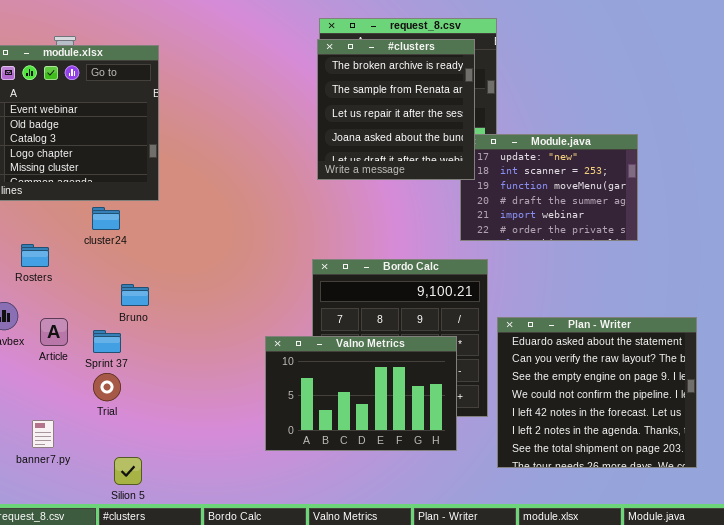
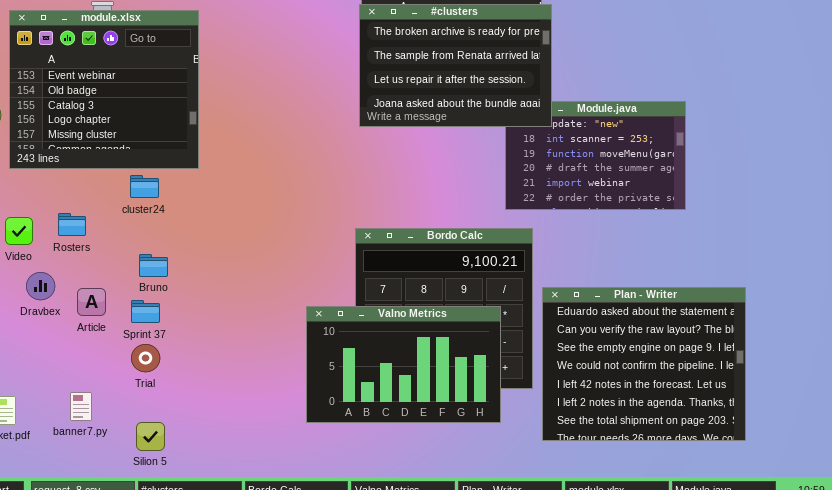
#clusters: [317,39,475,180] -> [359,4,552,127], resized
Bruno: [121,284,149,306] -> [139,254,168,277], moved
Silion 5: [114,457,142,485] -> [136,422,165,451], moved

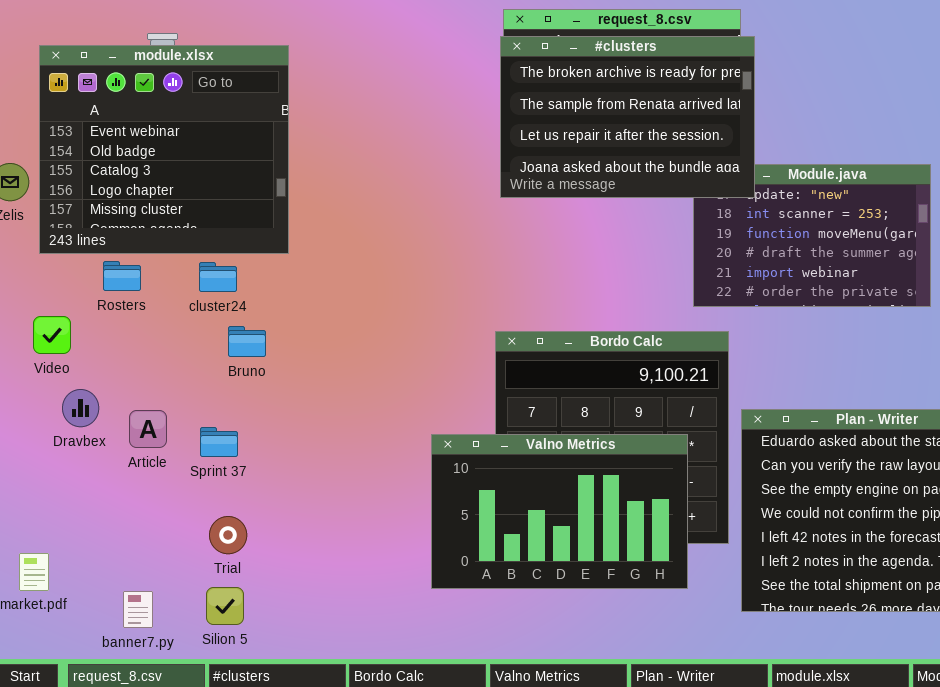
Rosters: [58,213,86,236] -> [103,261,141,291], moved
Bruno: [139,254,168,277] -> [228,326,266,357], moved
Trial: [131,344,160,372] -> [209,516,247,554], moved
banner7.py: [70,392,92,421] -> [123,591,153,628], moved

